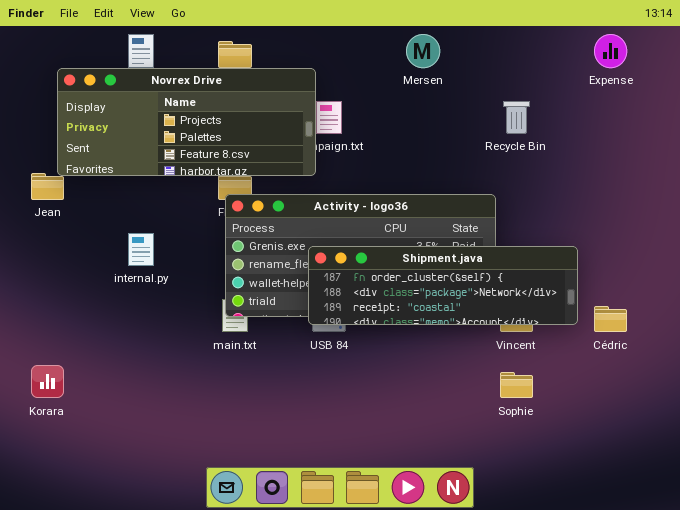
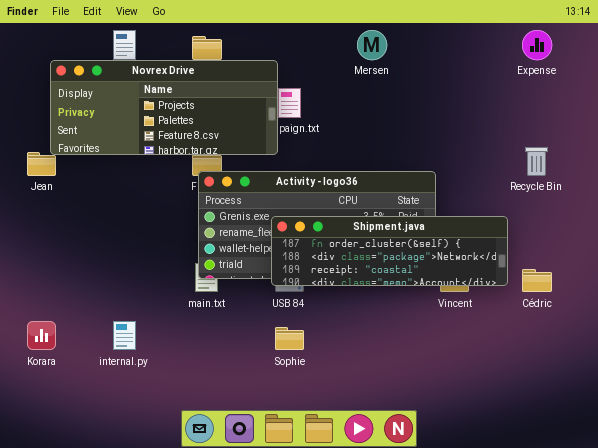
Recycle Bin: [503,101,530,134] -> [525,147,548,176], moved
internal.py: [128,233,154,266] -> [113,321,136,350], moved
Sophie: [500,372,533,398] -> [275,327,304,350], moved

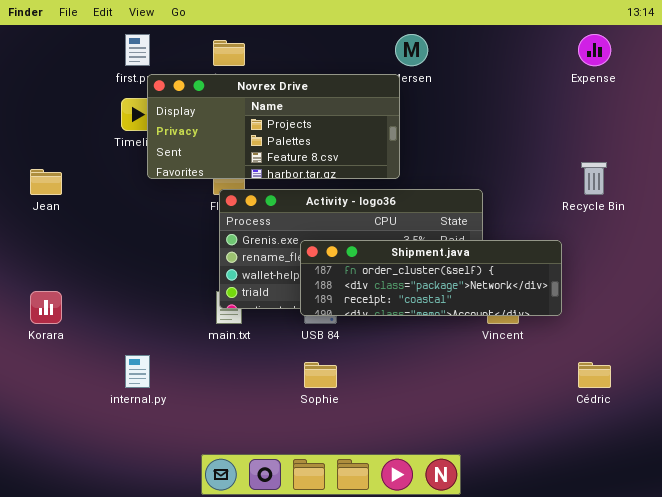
Novrex Drive: [50,60,278,155] -> [147,74,400,179], moved
Cédric: [522,269,552,292] -> [578,362,611,388], moved
Korara: [27,321,56,350] -> [30,291,62,324], moved

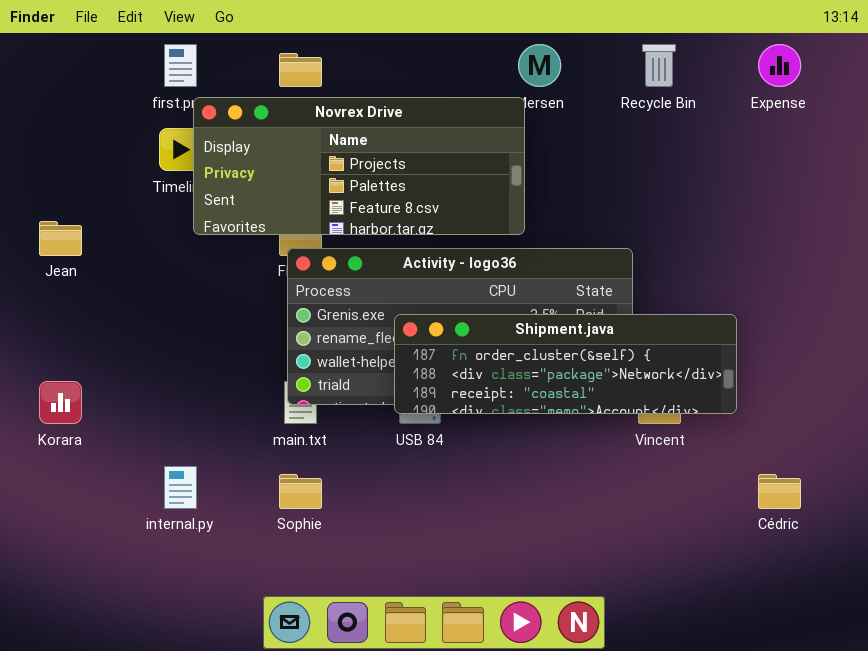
Recycle Bin: [581,162,607,195] -> [642,44,676,87], moved
Sophie: [304,362,337,388] -> [279,474,322,509], moved

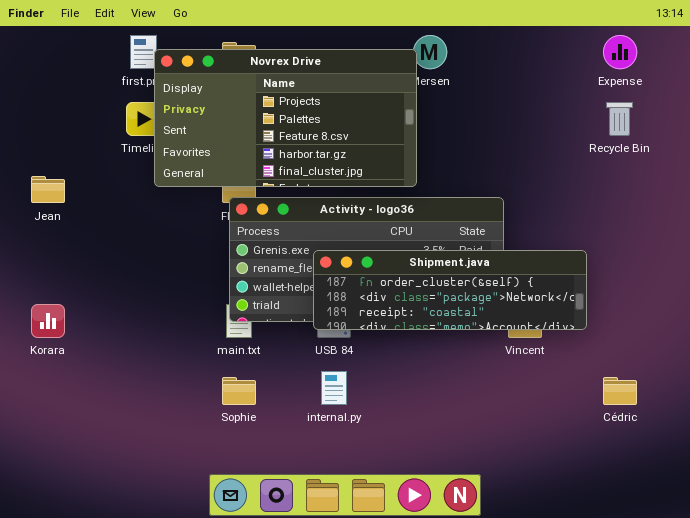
Recycle Bin: [642,44,676,87] -> [606,102,633,136], moved
Novrex Drive: [193,97,525,235] -> [154,49,417,187], resized
internal.py: [164,466,197,509] -> [321,371,347,405], moved

